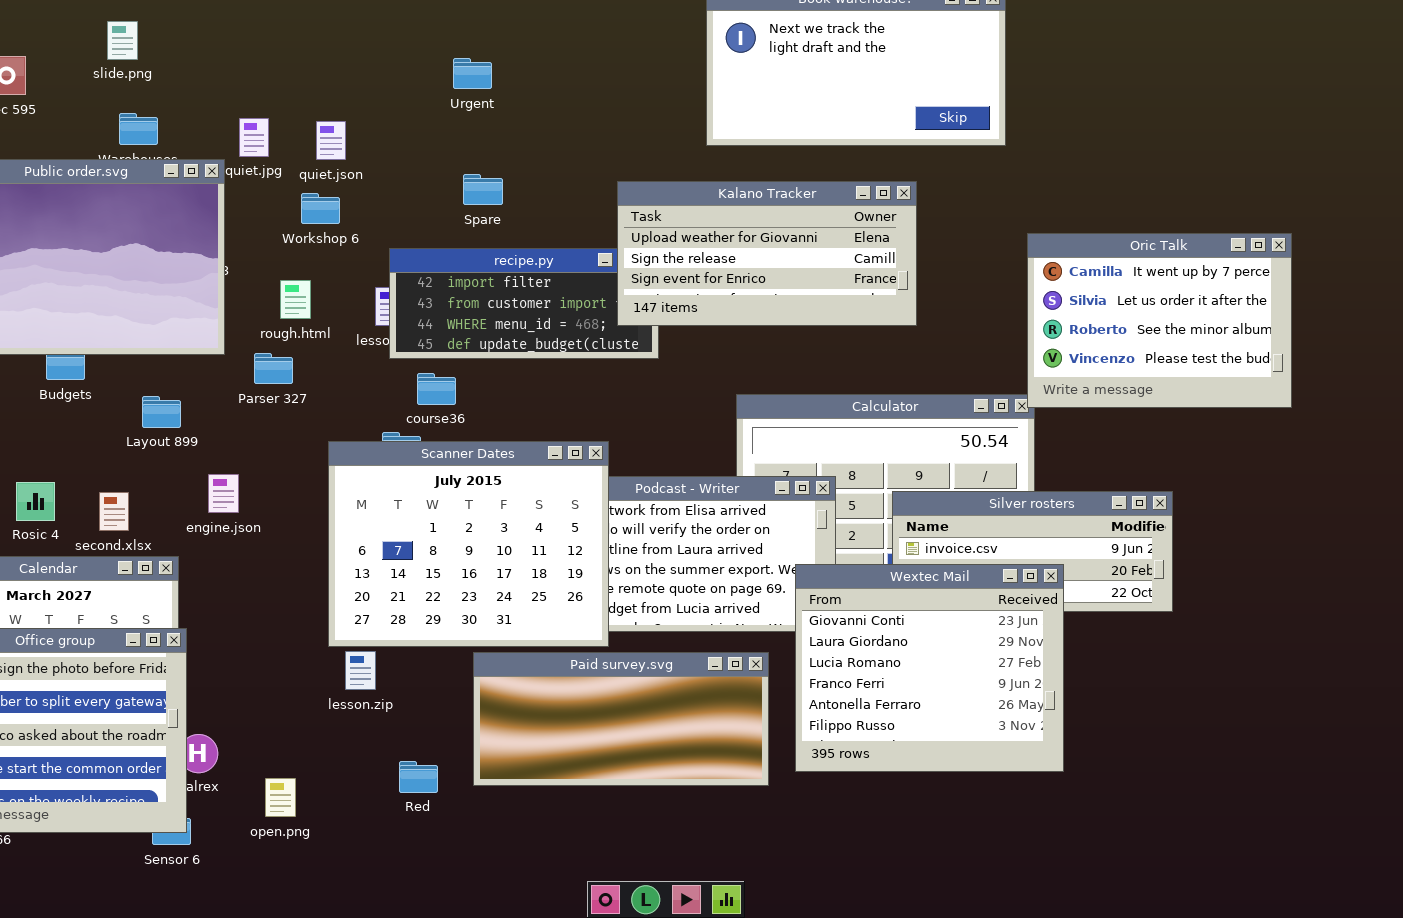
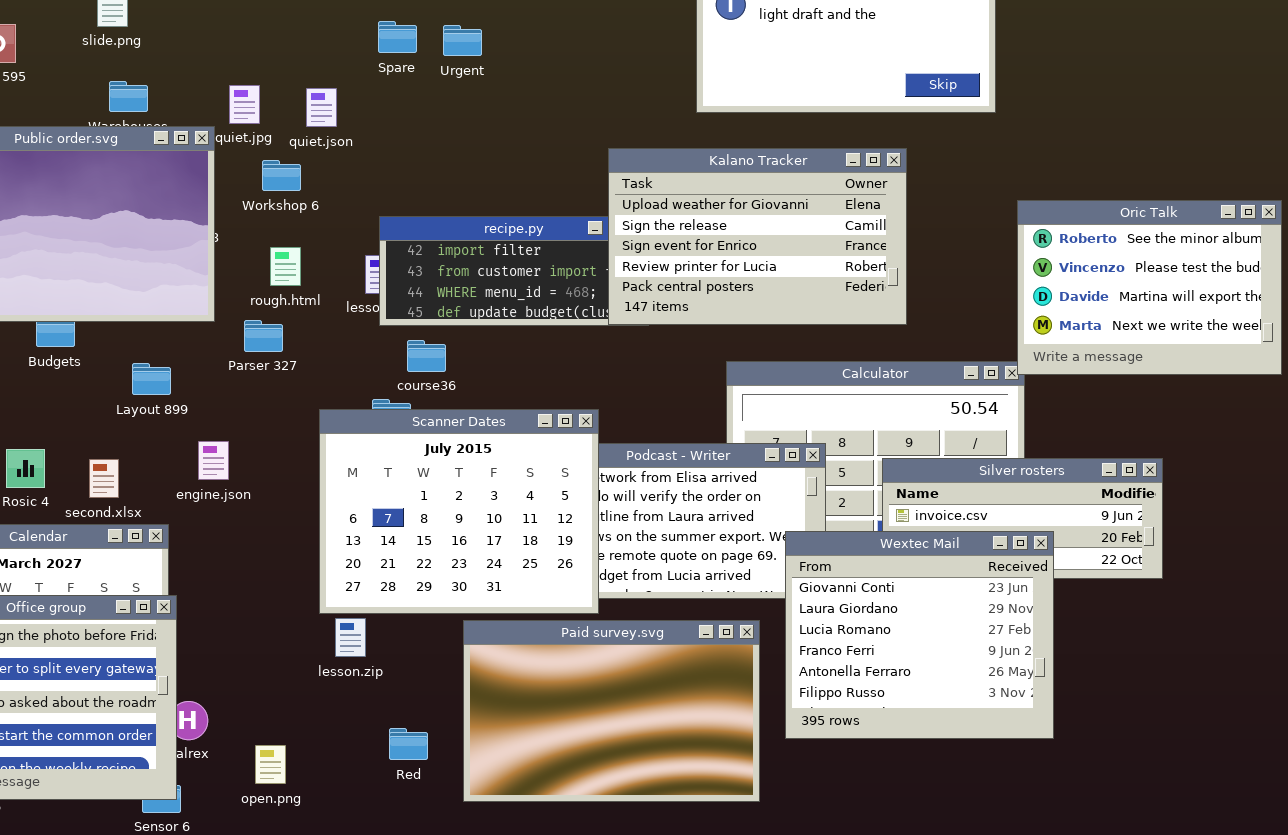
Spare: [463,174,503,205] -> [378,21,417,53], moved
Kalano Tracker: [617,181,917,326] -> [608,148,907,325], resized
Workshop 6: [301,193,340,224] -> [262,160,301,191], moved
Oric Talk: [1027,233,1292,408] -> [1017,200,1282,375], scrolled down 2 rows
Paid survey.svg: [473,652,769,786] -> [463,620,760,802], resized

